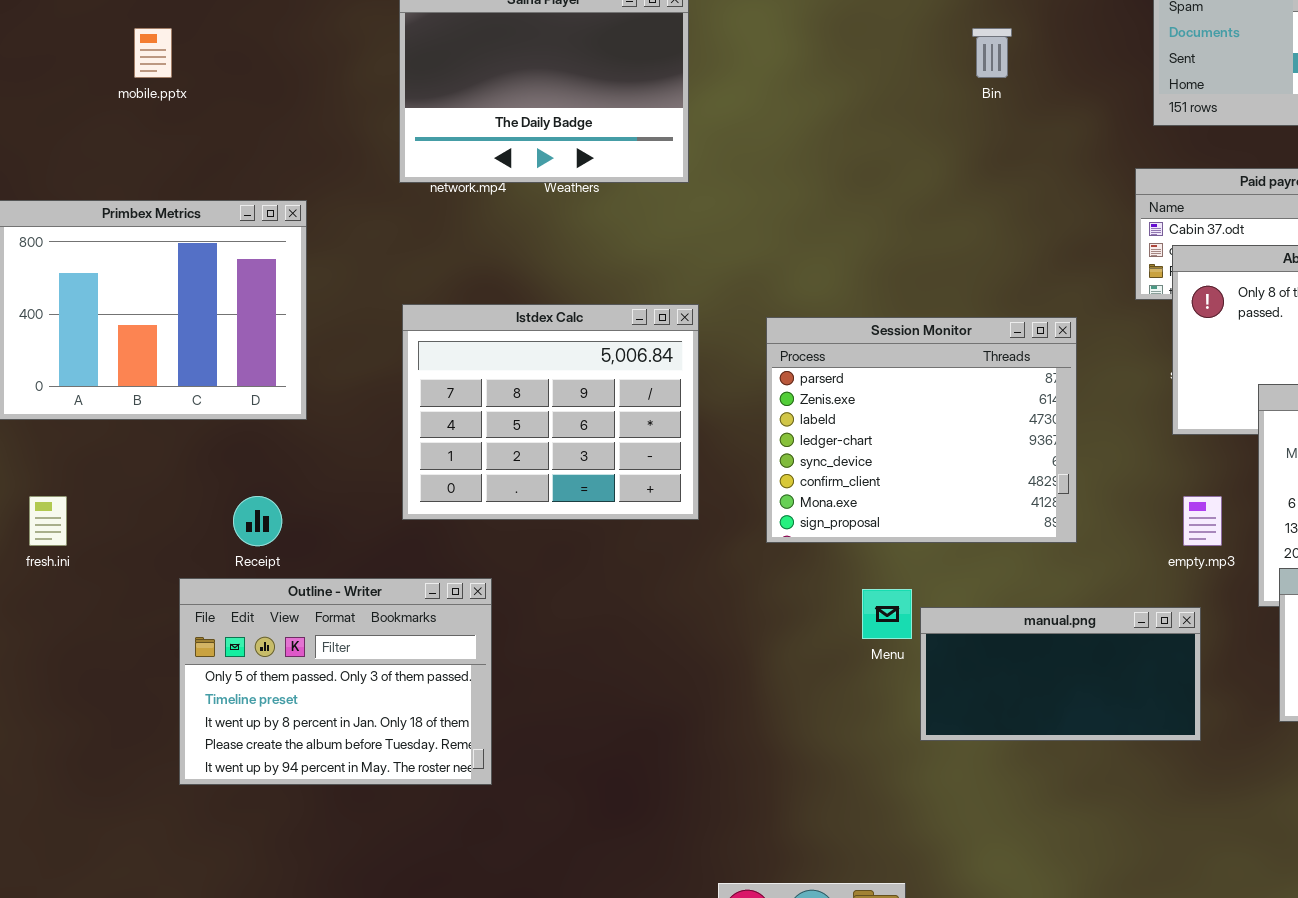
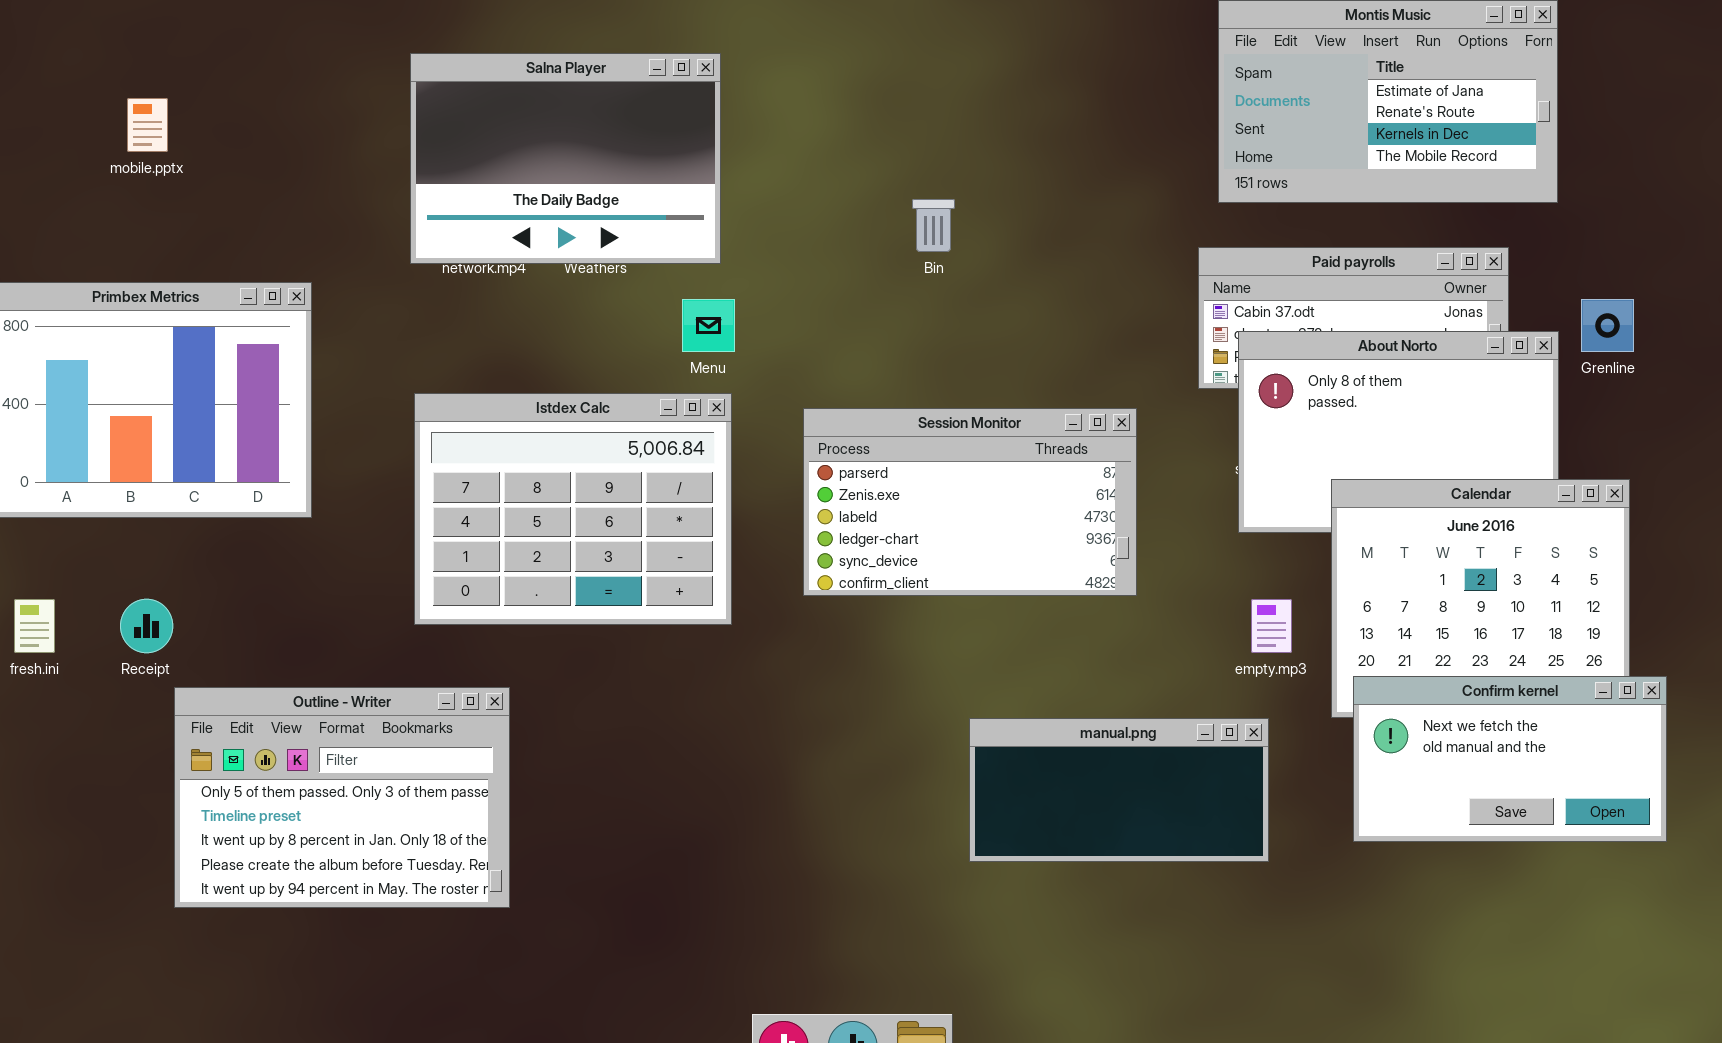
Bin: [972,28,1012,78] -> [912,199,955,252], moved
Session Monitor: [766,317,1077,543] -> [803,408,1137,596], resized
Receipt: [233,496,282,546] -> [120,599,173,653], moved
Menu: [862,589,912,639] -> [682,299,735,352], moved

